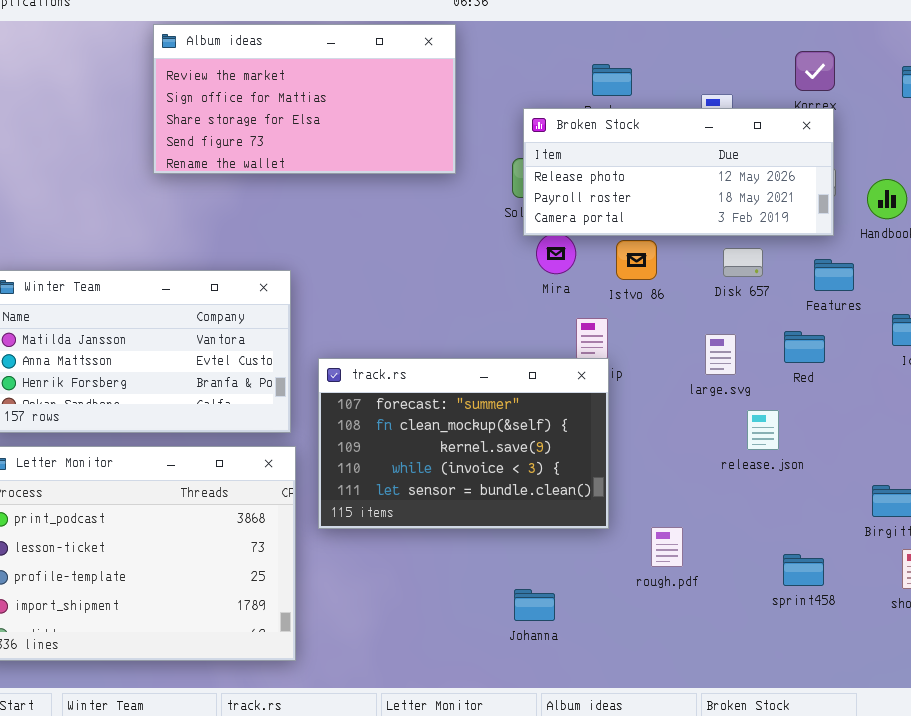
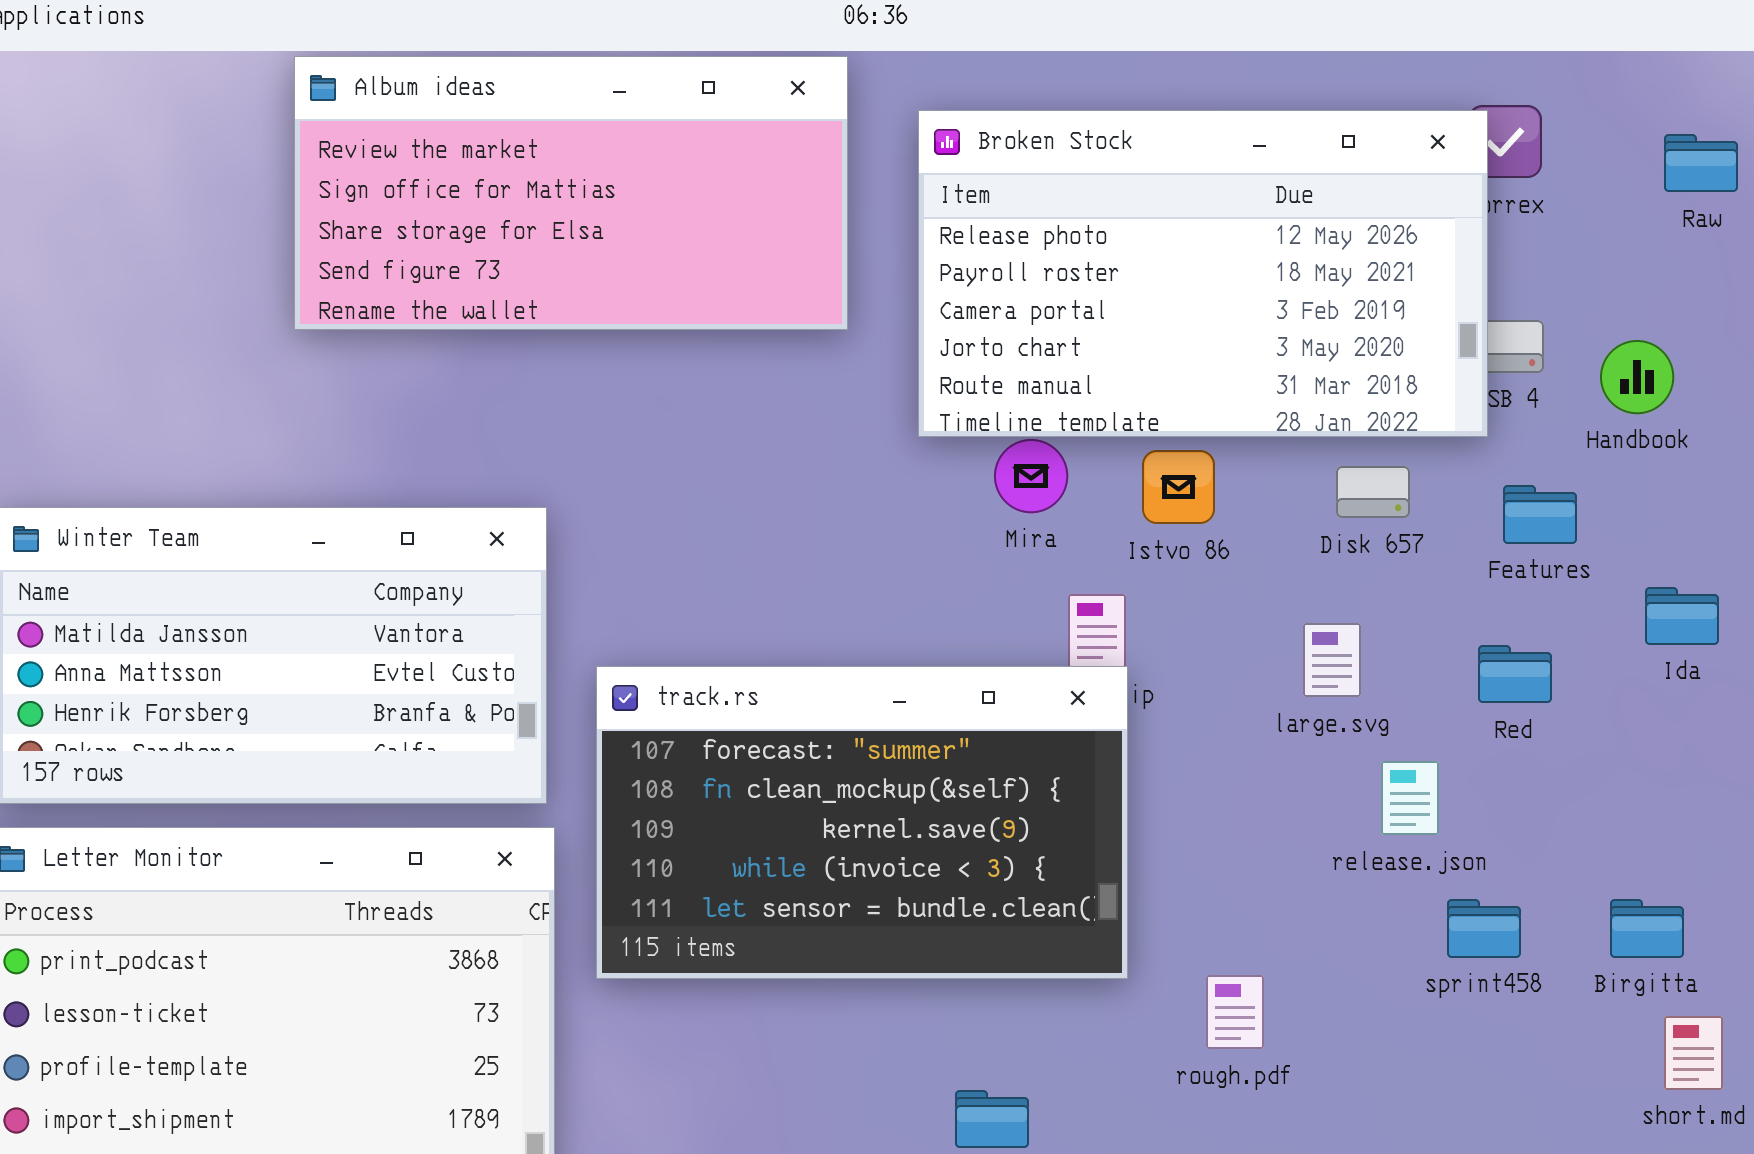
Broken Stock: [523,108,834,236] -> [918,110,1488,437], moved, resized
Red: [784,331,825,363] -> [1478,645,1552,703], moved
sprint458: [783,554,824,586] -> [1447,899,1521,958], moved

